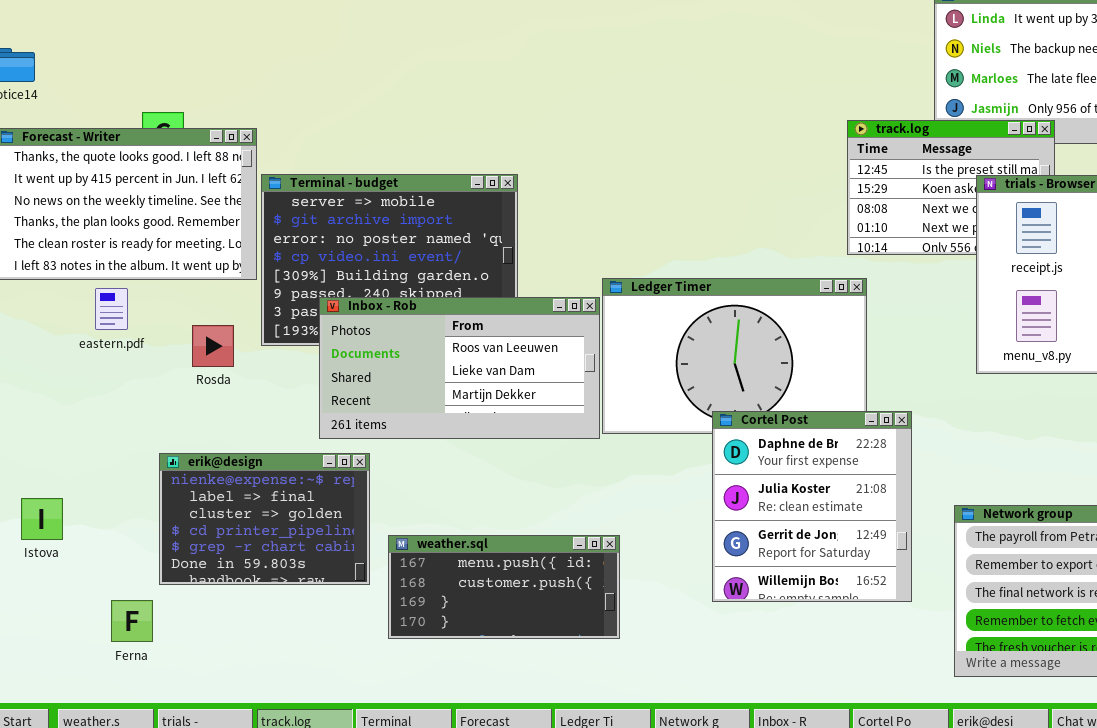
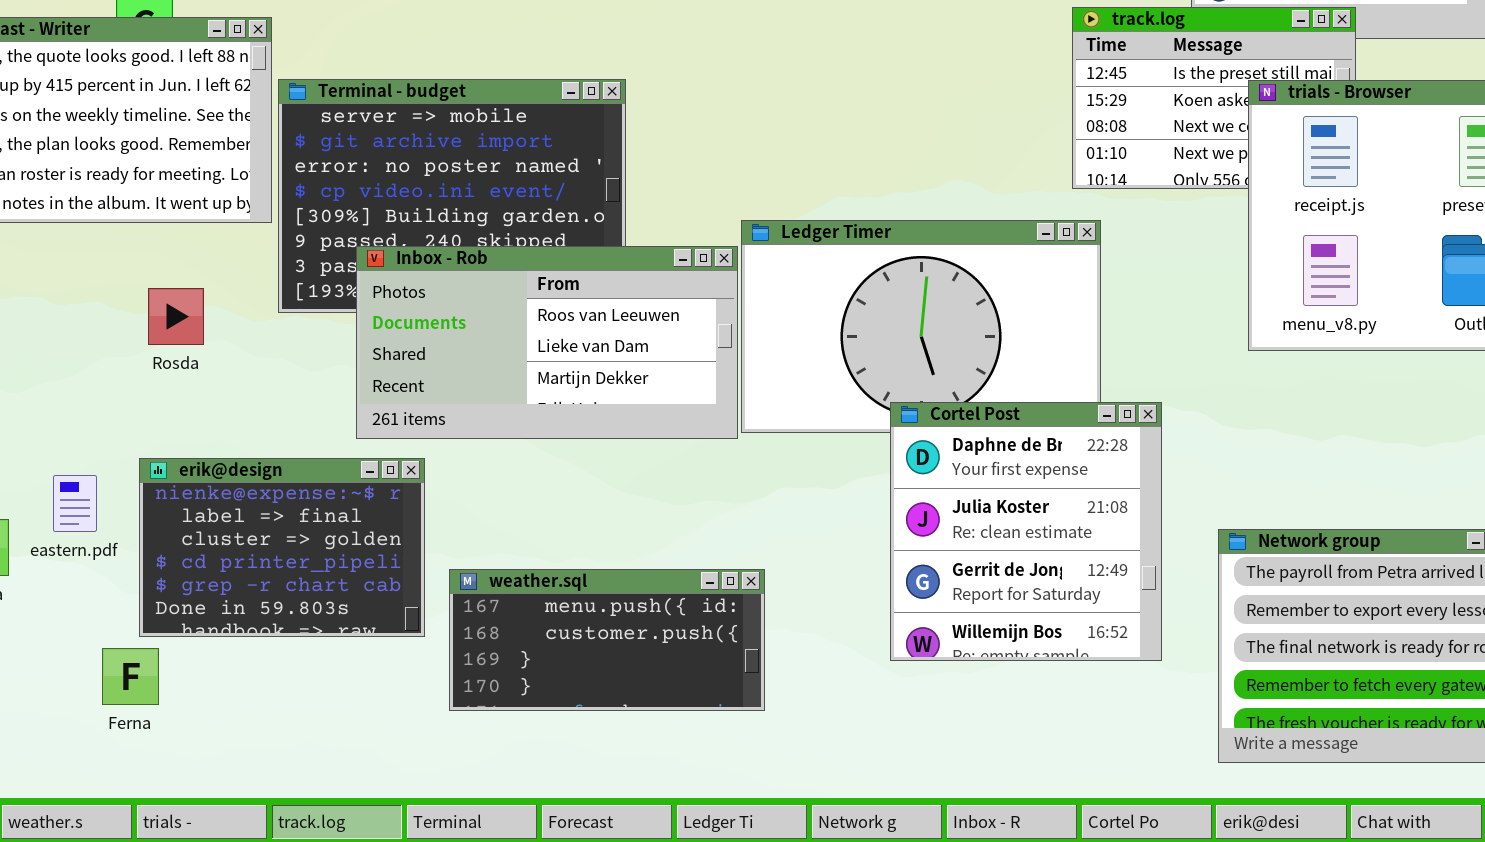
eastern.pdf: [95,288,128,330] -> [53,475,97,532], moved
Rosda: [192,325,234,367] -> [148,288,204,345], moved
Ferna: [111,600,153,642] -> [102,648,159,705], moved

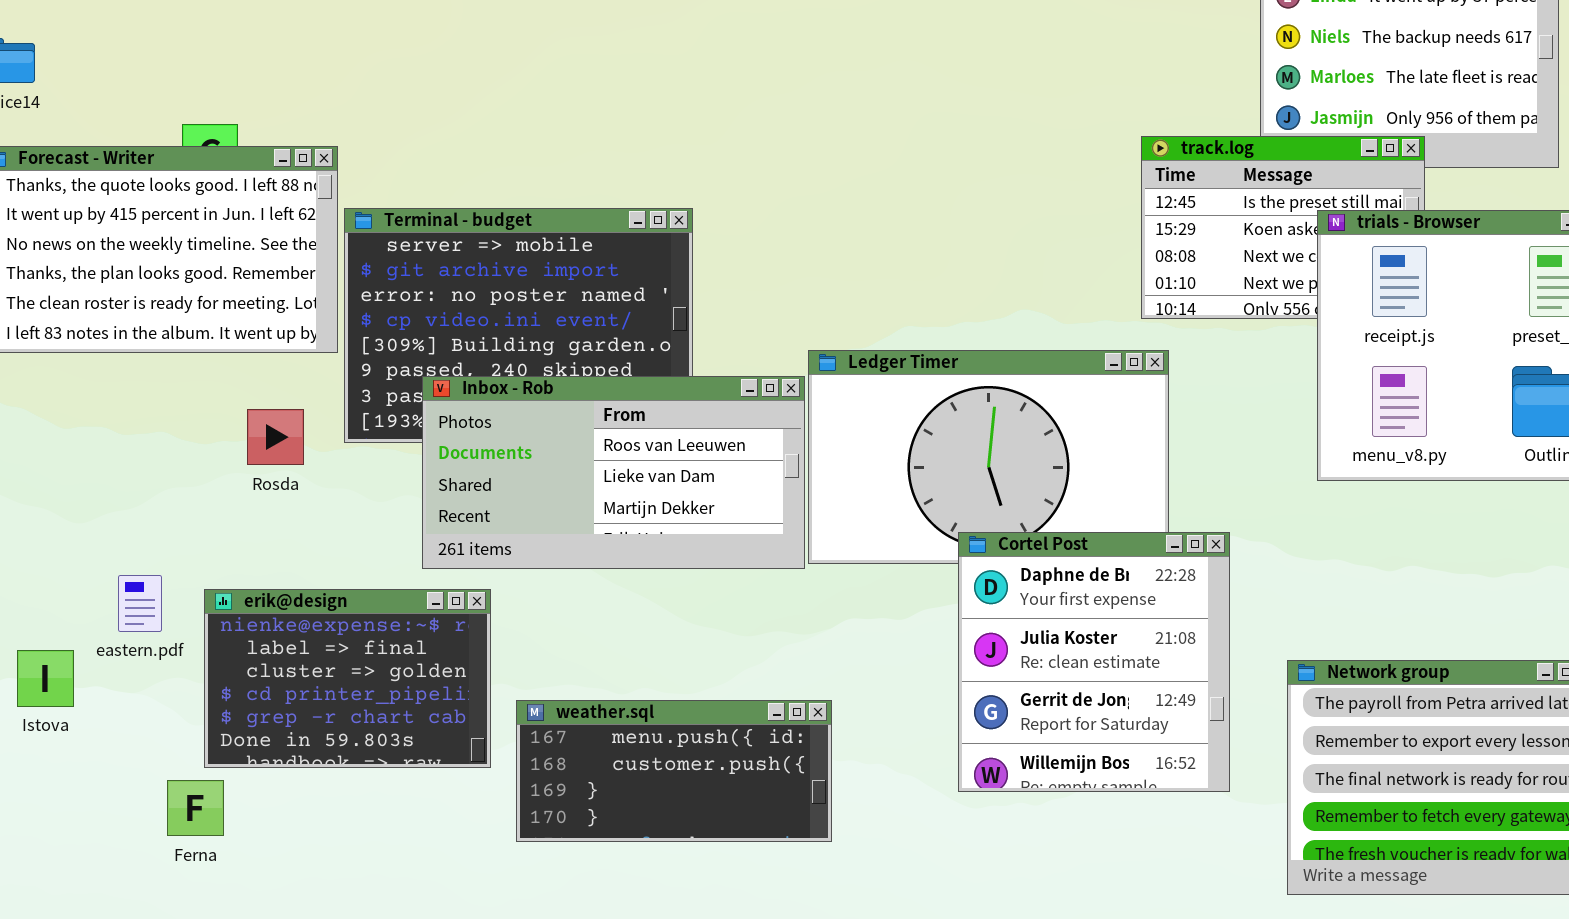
Rosda: [148,288,204,345] -> [247,409,304,465], moved
eastern.pdf: [53,475,97,532] -> [118,575,162,632], moved

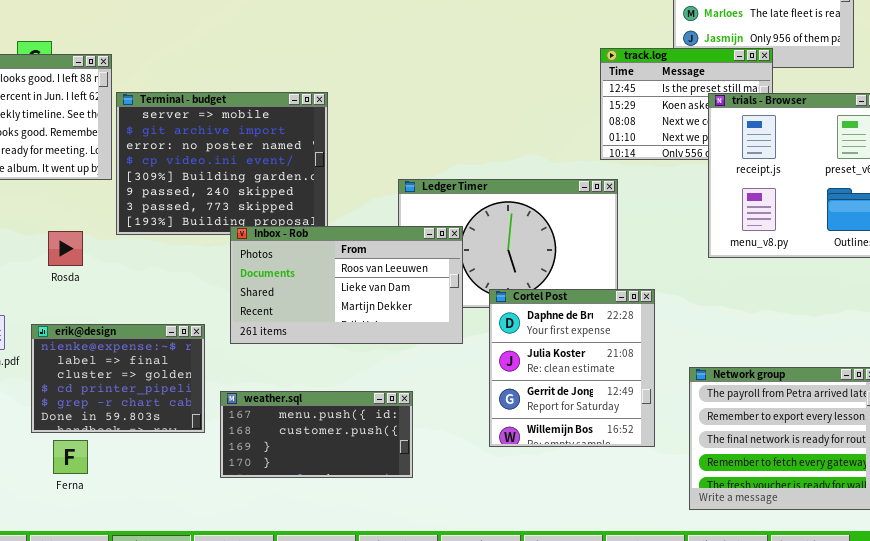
Inbox - Rob: [422,376,805,569] -> [230,226,463,344], moved
Rosda: [247,409,304,465] -> [48,231,83,266], moved
Ferna: [167,780,224,836] -> [53,440,88,474], moved

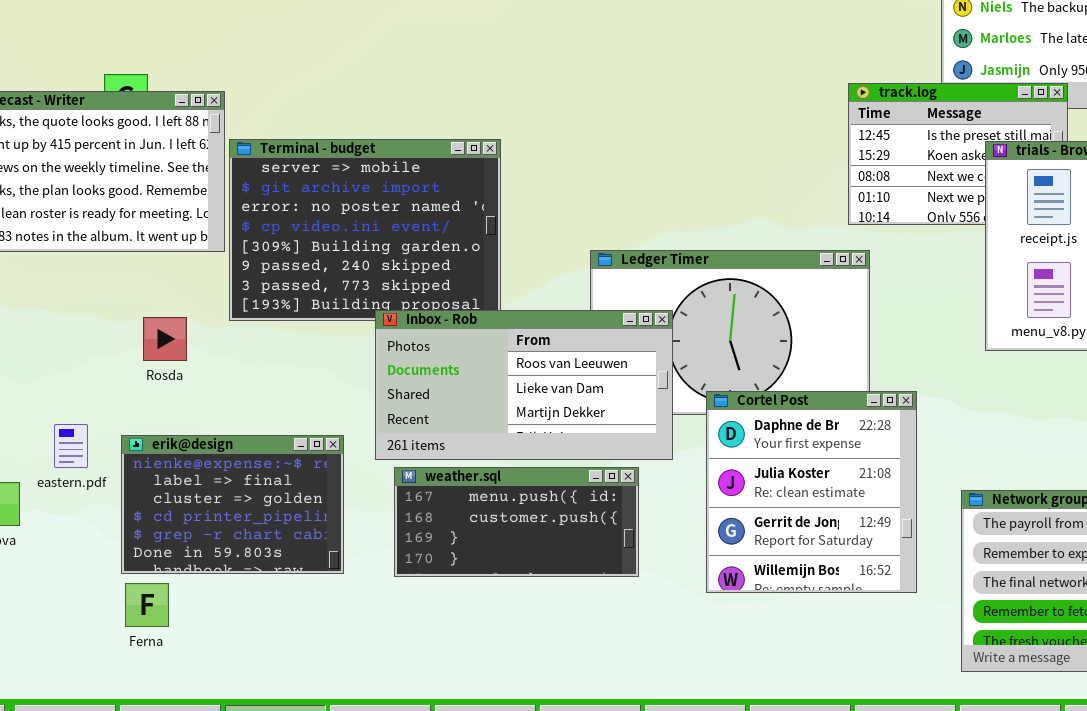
weather.sql: [220,391,413,478] -> [394,467,639,577], moved
Ferna: [53,440,88,474] -> [125,583,169,627], moved

